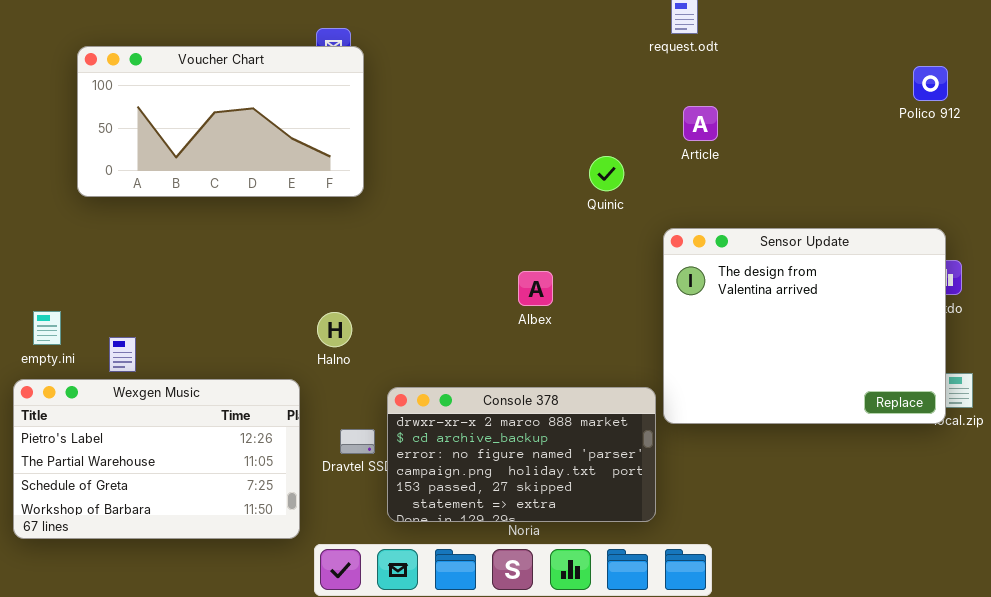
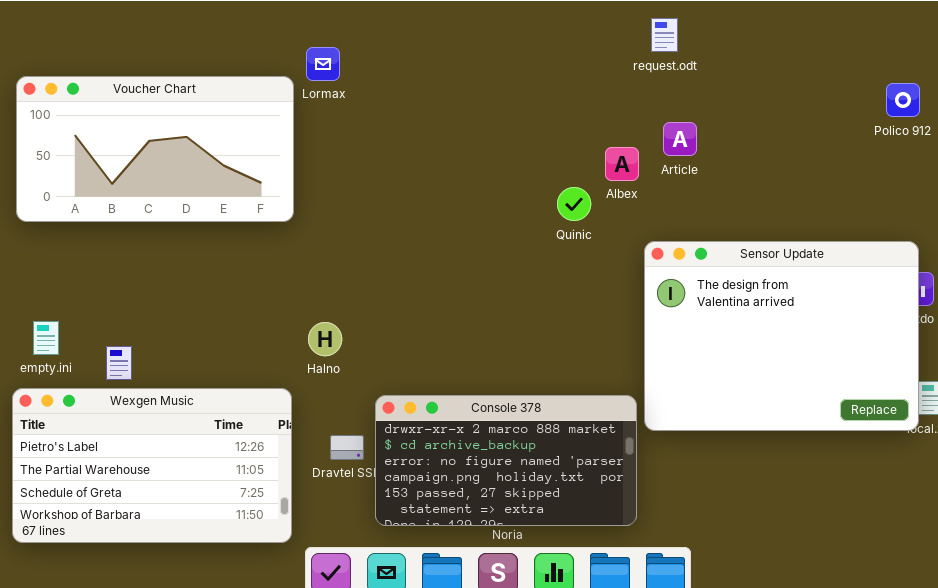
Voucher Chart: [77,46,364,197] -> [16,76,294,222], moved
Quinic: [589,156,624,191] -> [557,187,591,221], moved
Albex: [518,271,553,306] -> [605,147,639,181], moved

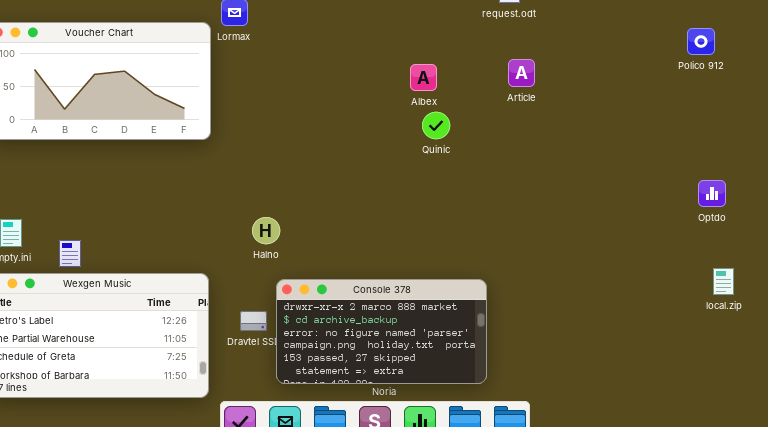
Albex: [605,147,639,181] -> [410,64,437,91], moved
Sensor Update: [644,241,919,431] -> none, closed
Halno: [308,322,342,356] -> [252,217,280,244], moved

